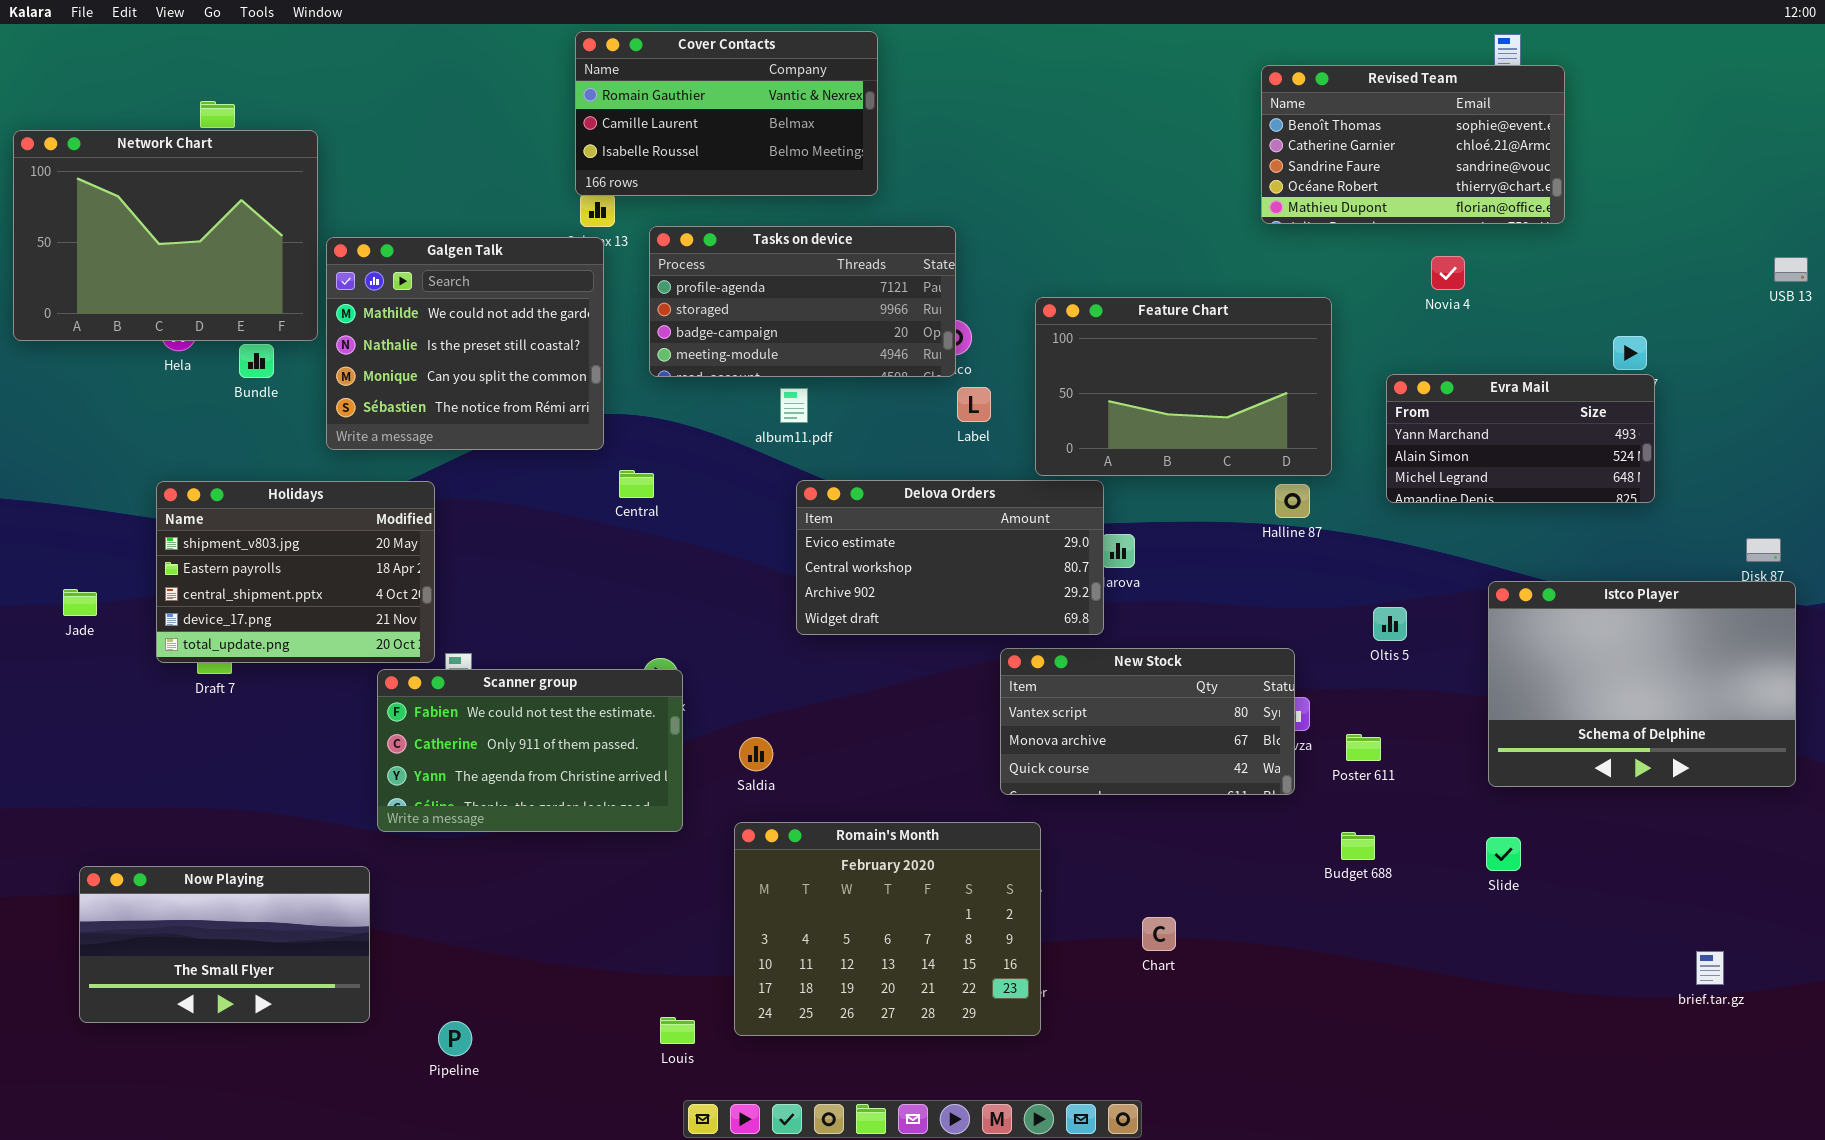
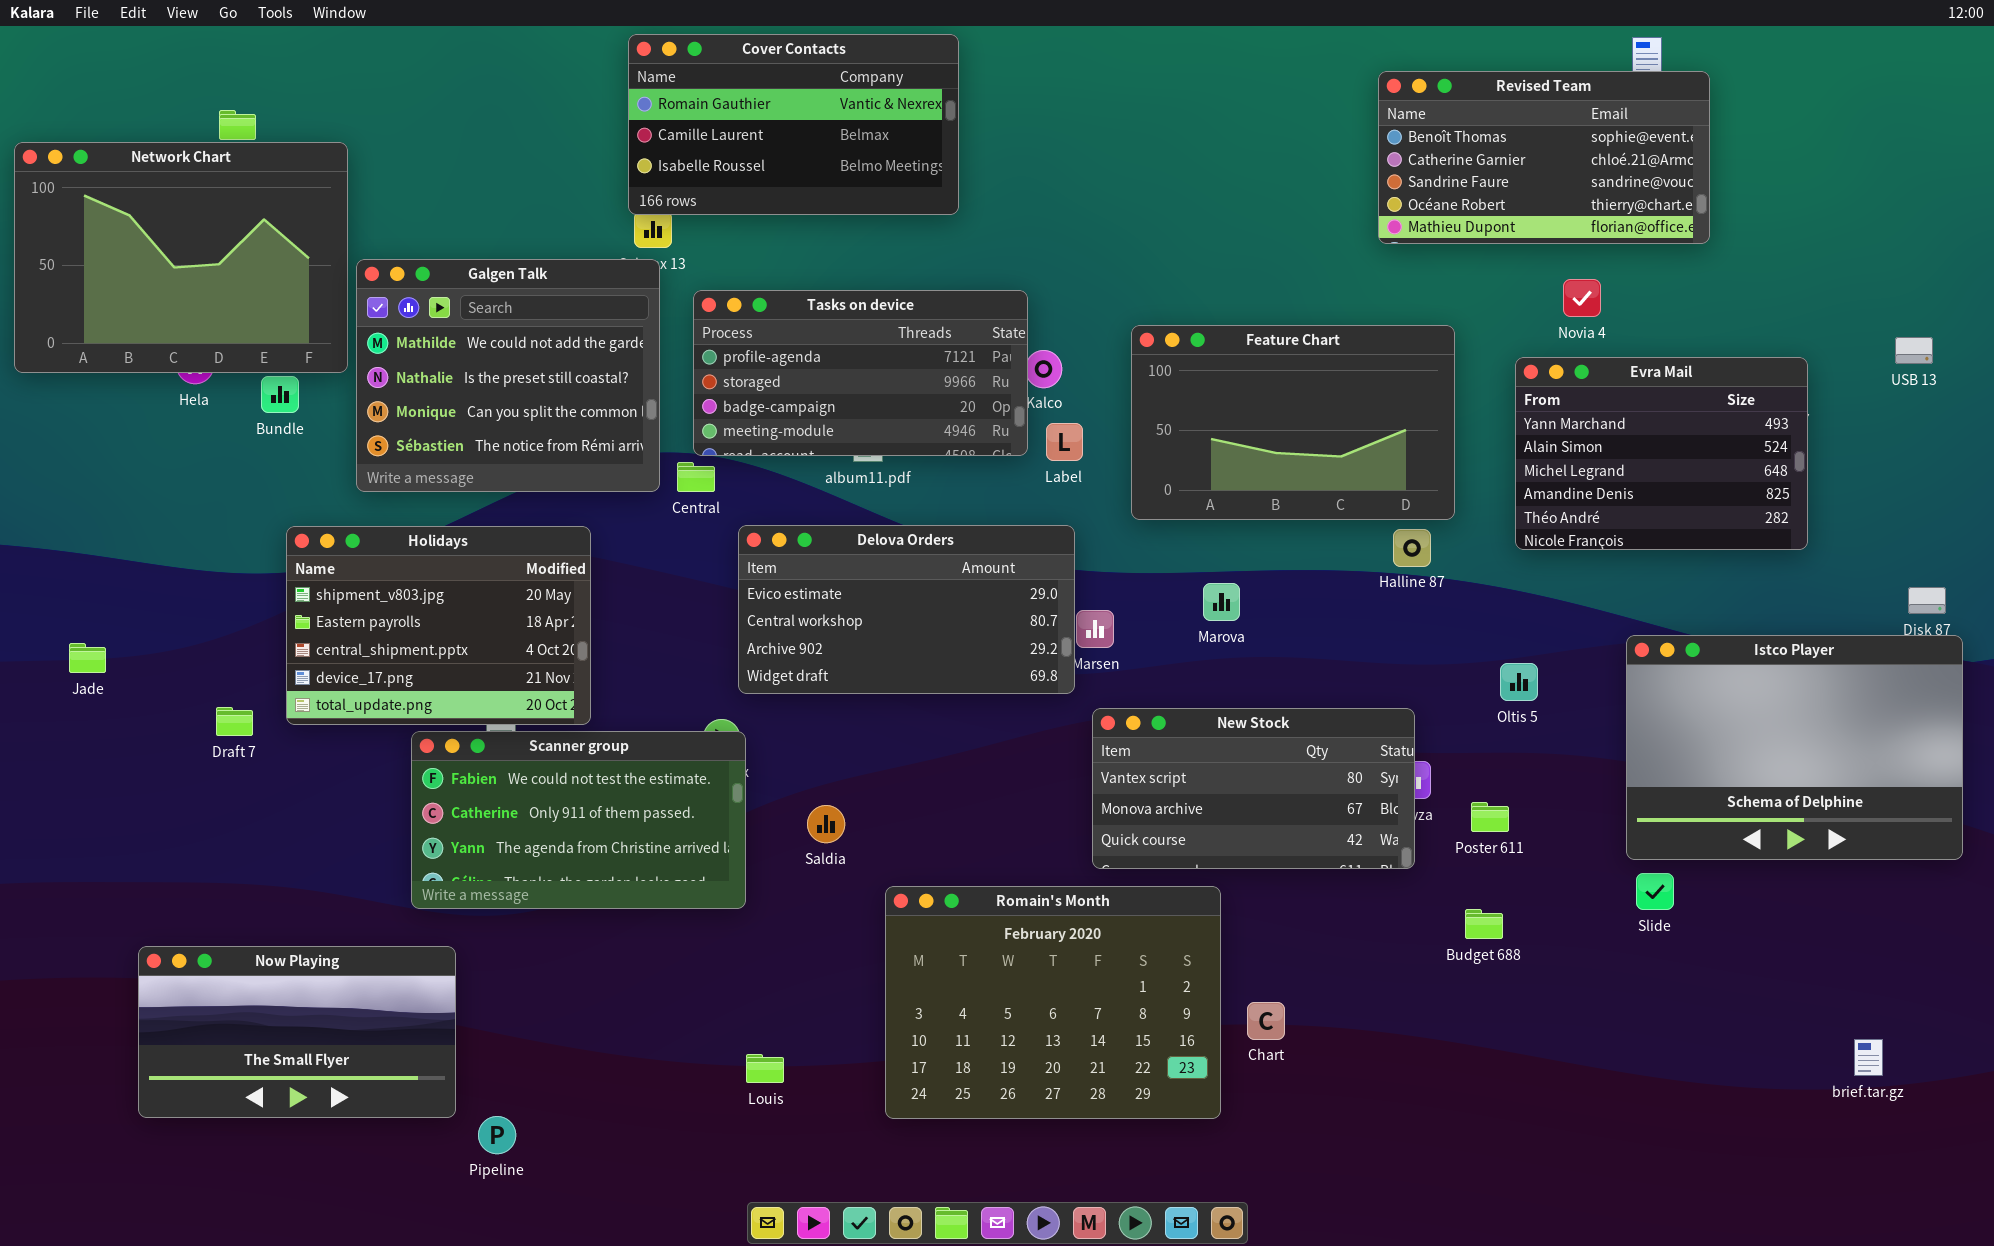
Tasks on device: [649,226,956,377] -> [693,290,1028,456], moved
USB 13: [1774,257,1808,282] -> [1895,337,1933,364], moved
Evra Mail: [1386,374,1655,503] -> [1515,357,1808,550], resized
Central: [619,470,654,498] -> [677,462,715,492], moved
Delova Orders: [796,480,1104,635] -> [738,525,1075,694], moved
Holidays: [156,481,435,663] -> [286,526,591,725], moved
Romain's Month: [734,822,1041,1036] -> [885,886,1221,1119], moved
Slide: [1486,837,1521,871] -> [1636,873,1674,910], moved
Now Playing: [79,866,370,1023] -> [138,946,456,1118], moved
Louis: [660,1017,695,1044] -> [746,1054,784,1083], moved

